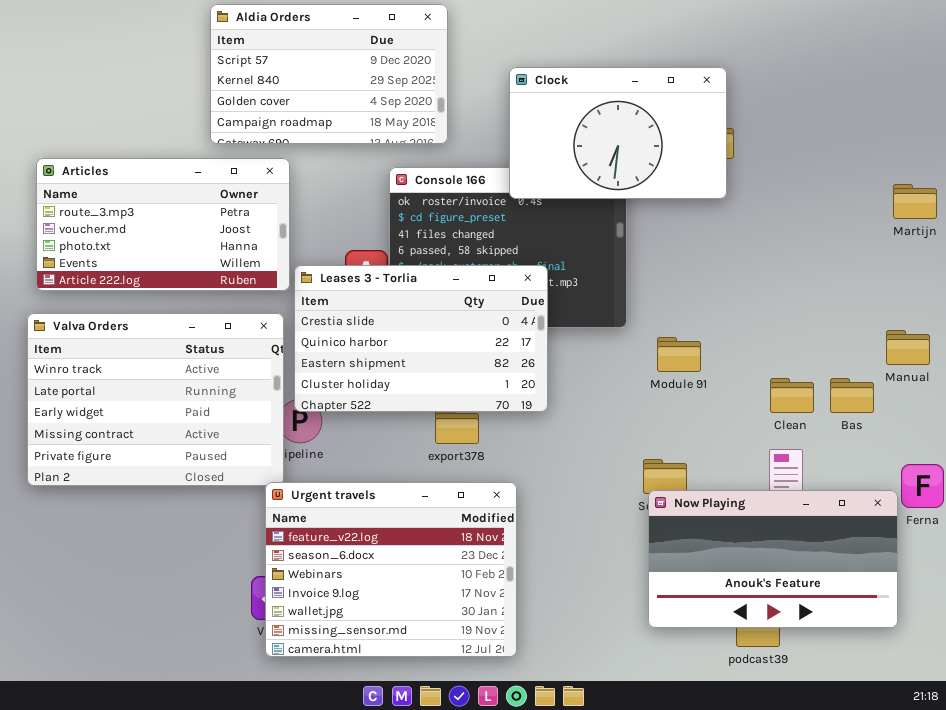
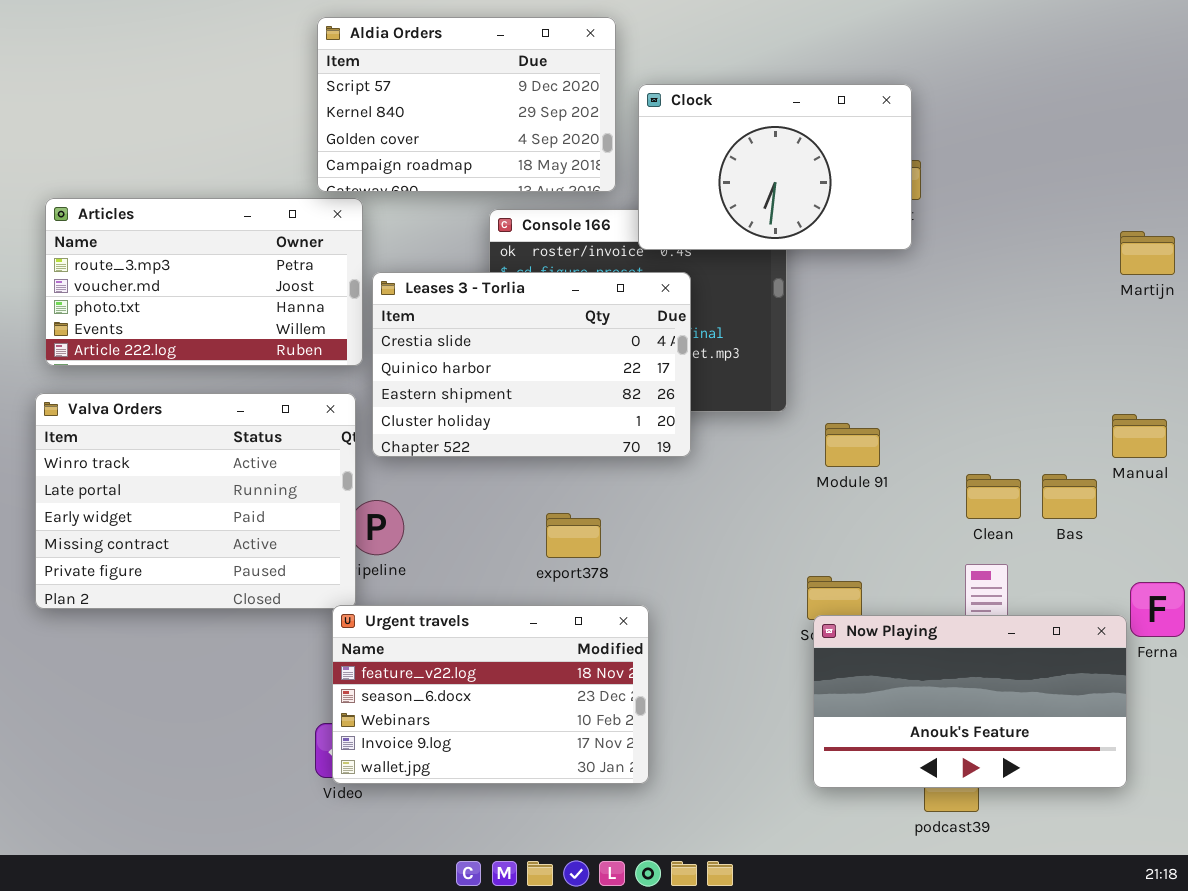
Aldia Orders: [210,4,448,144] -> [317,17,616,192], moved
Leases 3 - Torlia: [294,265,548,412] -> [372,272,691,457], moved
Urgent travels: [265,482,517,657] -> [332,605,649,784], resized

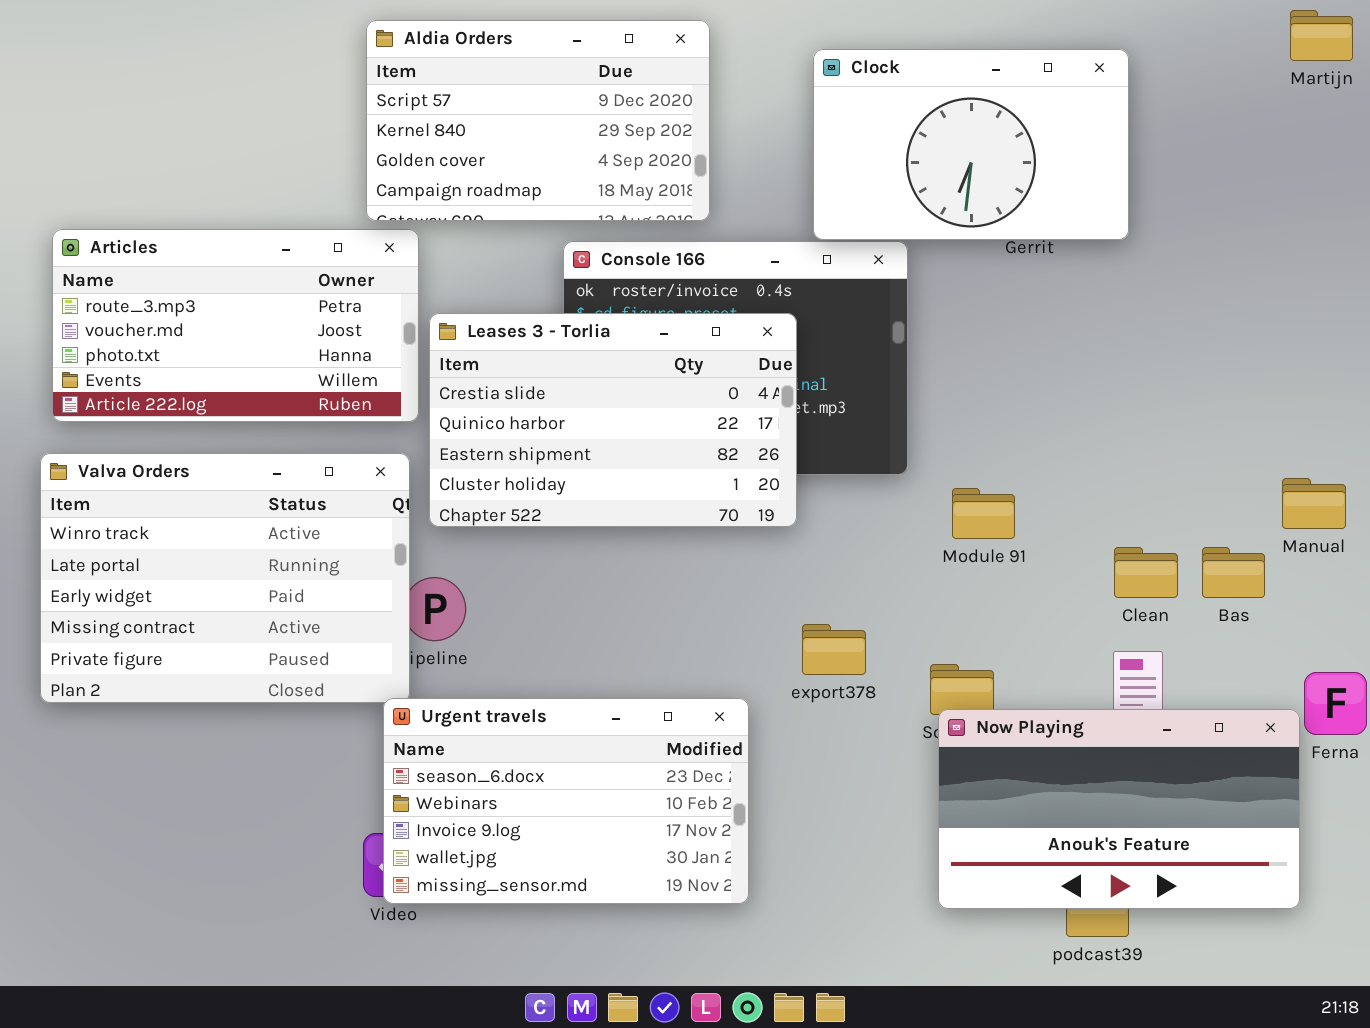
Clock: [638,84,912,250] -> [813,49,1129,240], moved
Martijn: [1120,231,1175,275] -> [1290,10,1353,61], moved
export378: [546,513,601,558] -> [802,624,866,675], moved
Urgent travels: [332,605,649,784] -> [383,698,749,904], scrolled down 1 row

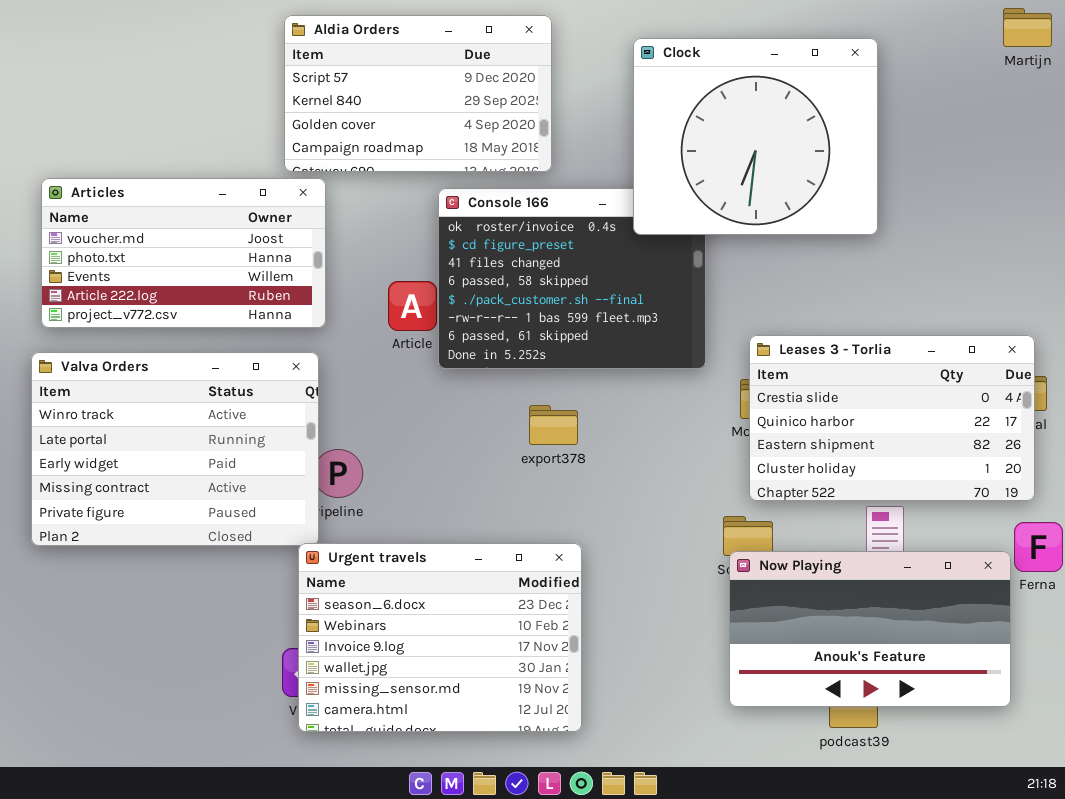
Clock: [813,49,1129,240] -> [633,38,878,235], resized
Articles: [52,229,419,422] -> [41,178,326,328], scrolled down 1 row
Leases 3 - Torlia: [429,313,797,527] -> [749,335,1035,501], moved
export378: [802,624,866,675] -> [529,405,578,445], moved
Urgent travels: [383,698,749,904] -> [298,543,582,732], resized

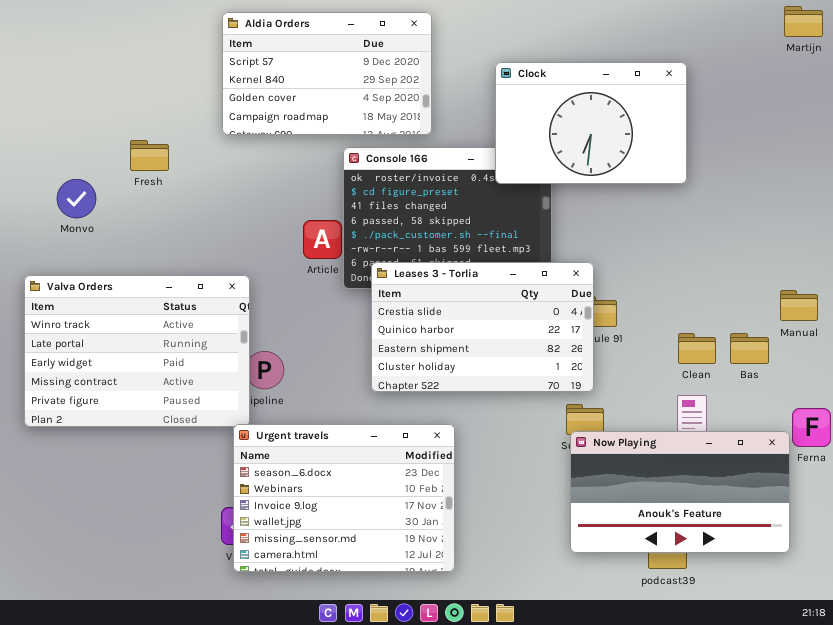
Clock: [633,38,878,235] -> [495,62,687,184], resized
Articles: [41,178,326,328] -> none, closed
Leases 3 - Torlia: [749,335,1035,501] -> [371,262,594,392], moved

